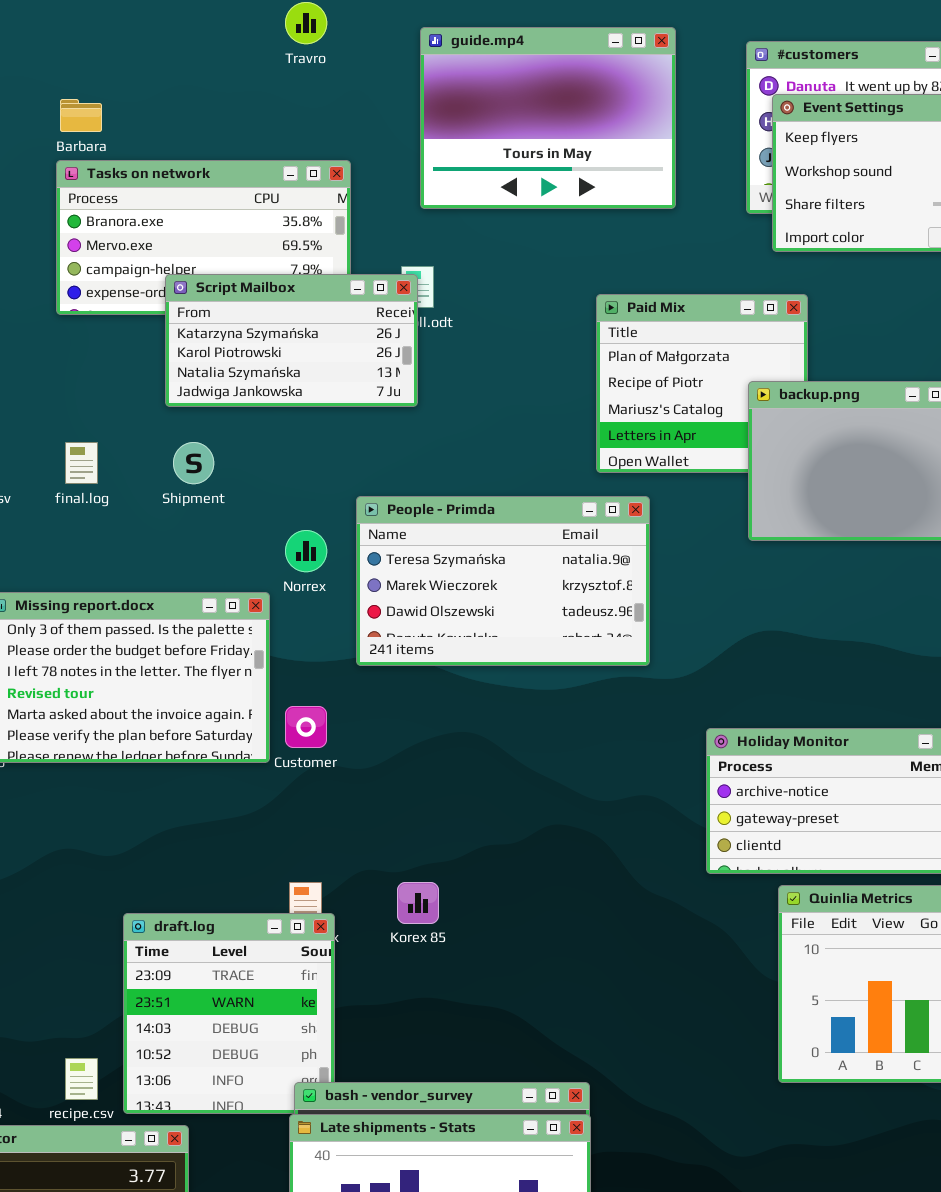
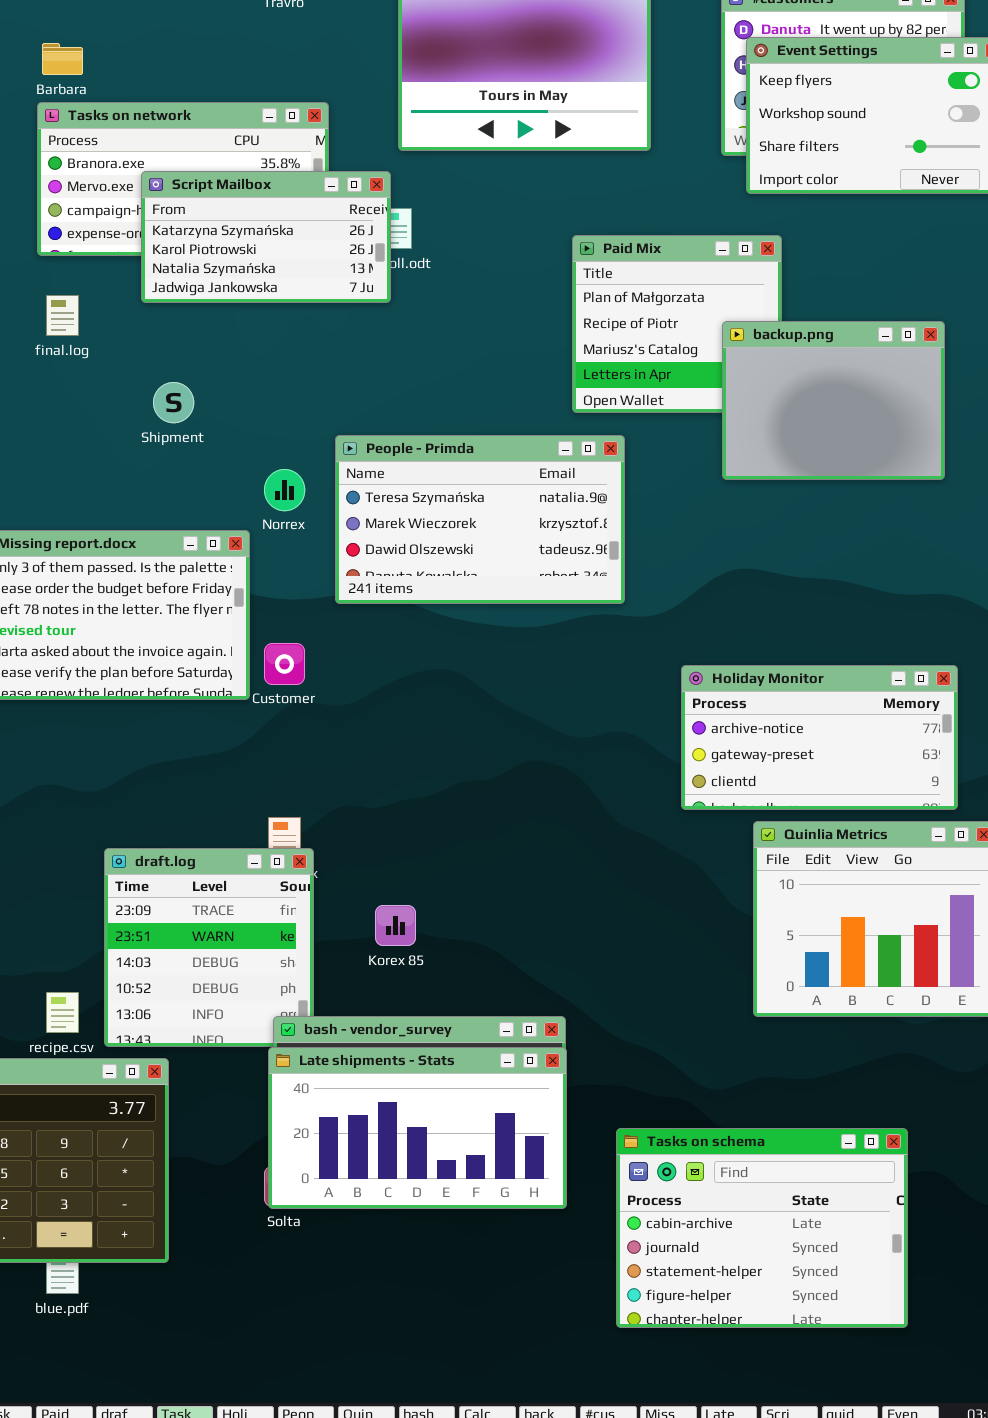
Script Mailbox: [165,274,418,407] -> [141,171,391,303], moved
final.log: [65,442,98,484] -> [46,295,79,336], moved
Korex 85: [397,882,439,924] -> [375,905,416,946], moved

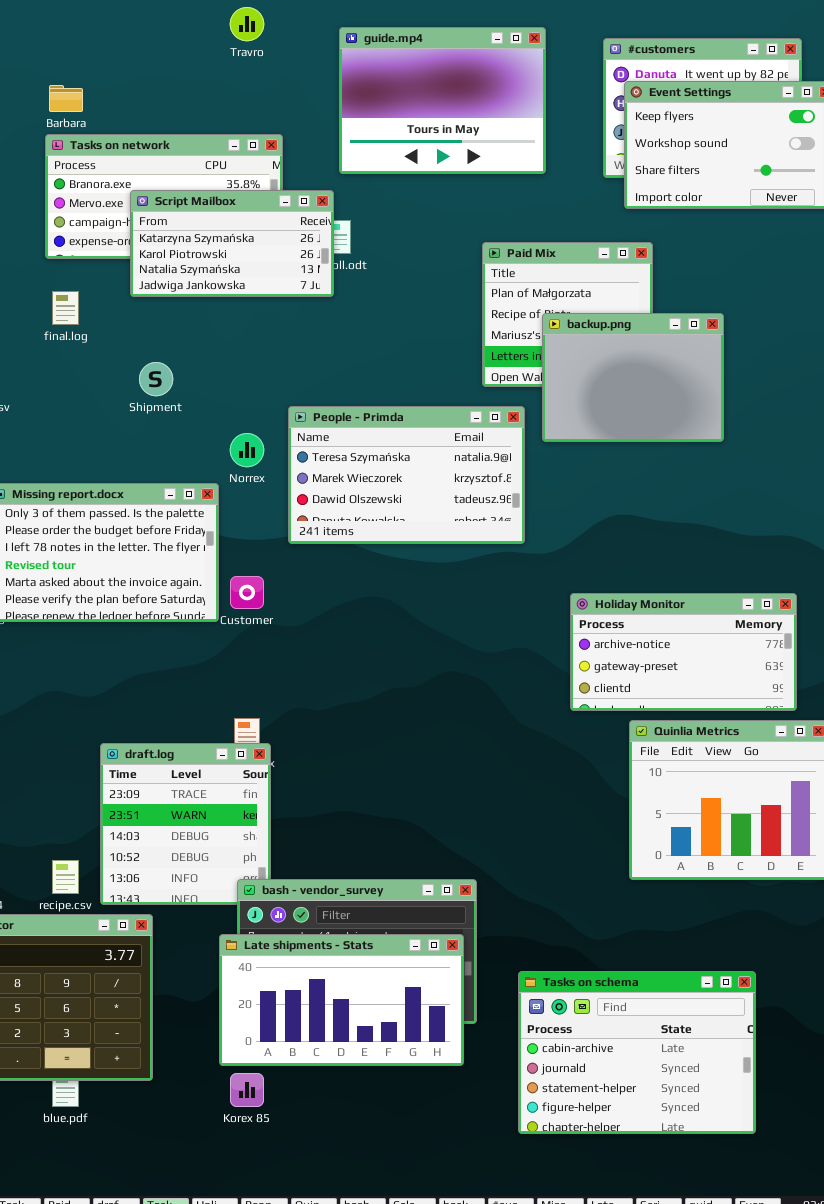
backup.png: [722,321,945,480] -> [542,313,724,442], moved
Korex 85: [375,905,416,946] -> [230,1073,264,1107], moved
Late shipments - Stats: [268,1047,567,1209] -> [219,934,464,1066], moved

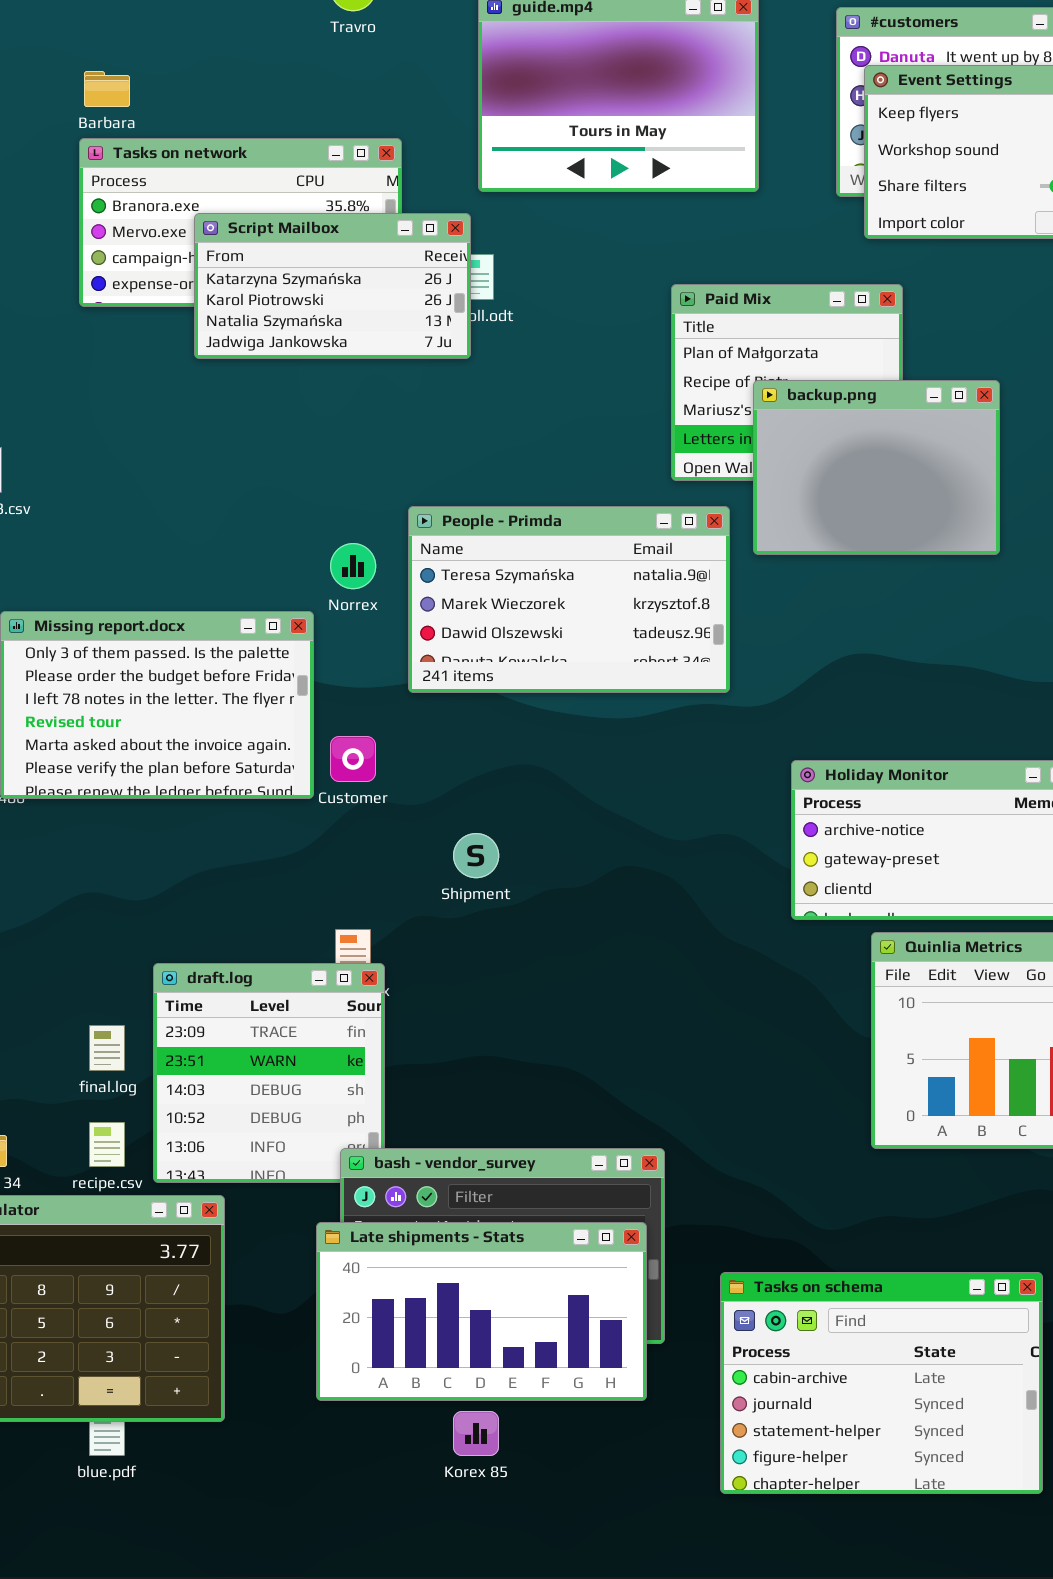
final.log: [52,291,79,325] -> [89,1025,125,1071], moved
Shipment: [139,362,173,396] -> [453,833,499,878], moved
Korex 85: [230,1073,264,1107] -> [453,1411,499,1456], moved

